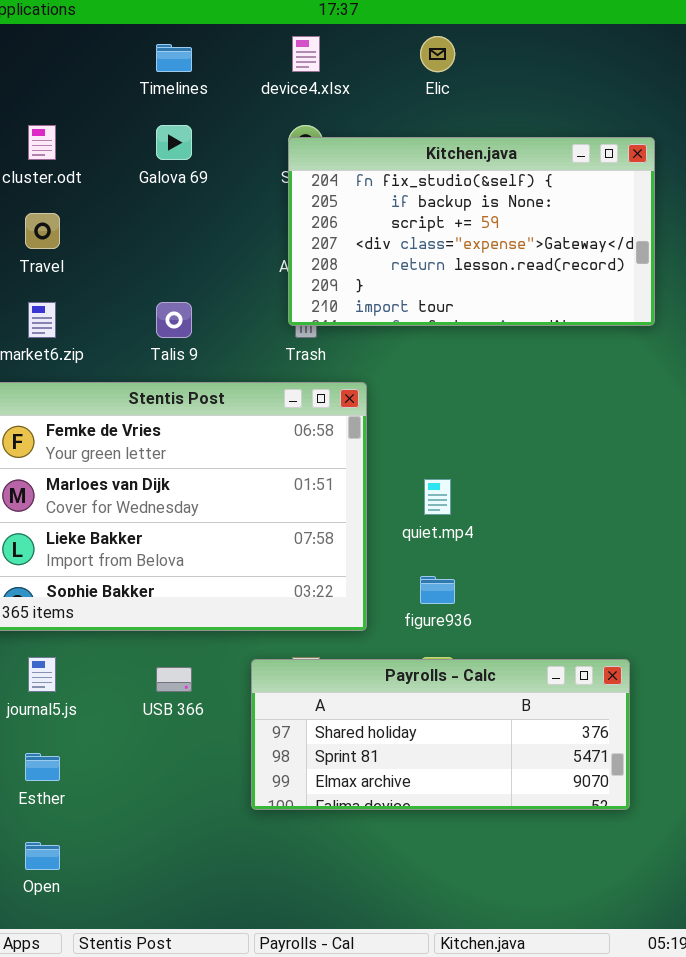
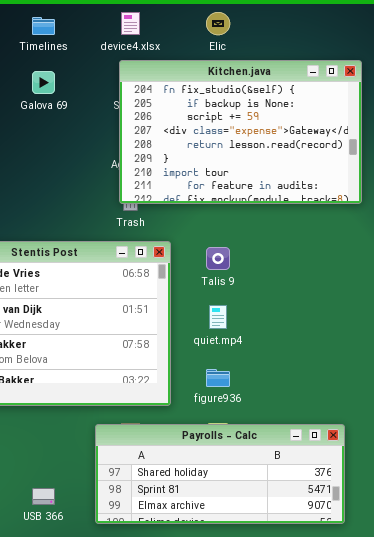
Kitchen.java: [288,137,655,326] -> [119,60,362,204], resized
Talis 9: [156,302,192,338] -> [206,247,230,270], moved
USB 366: [156,667,192,692] -> [32,488,55,505], moved

